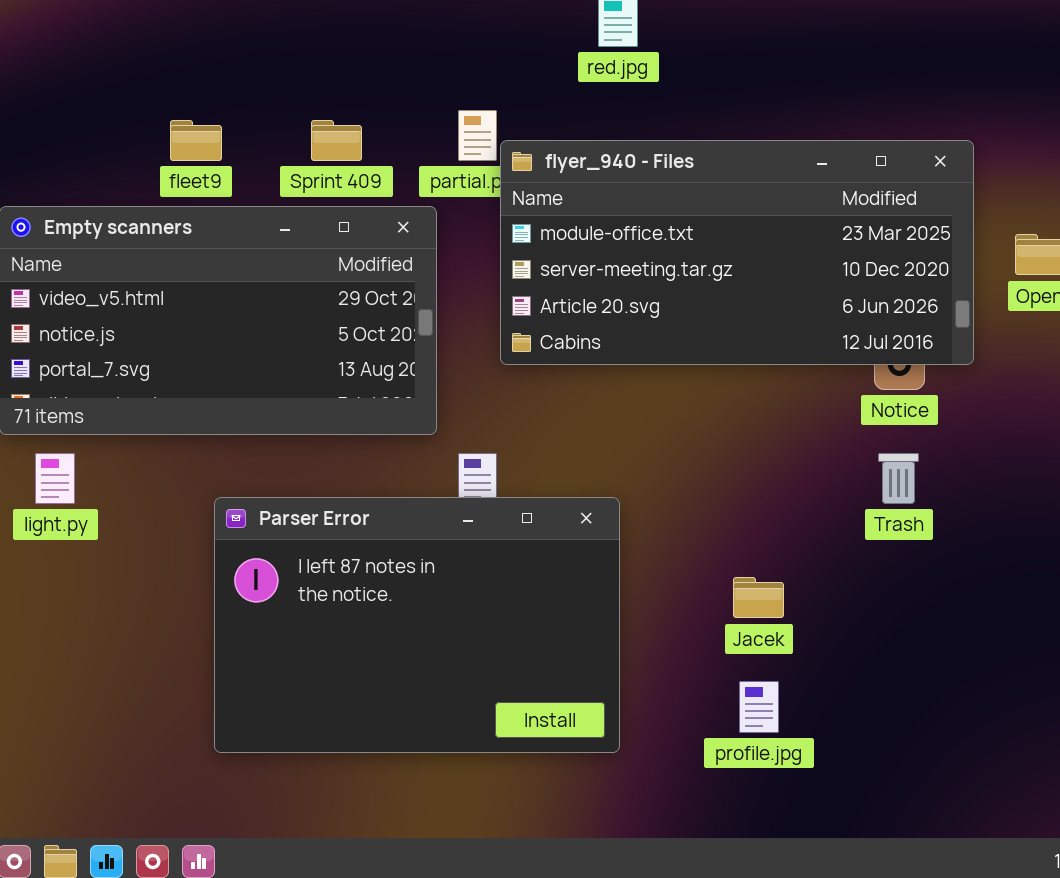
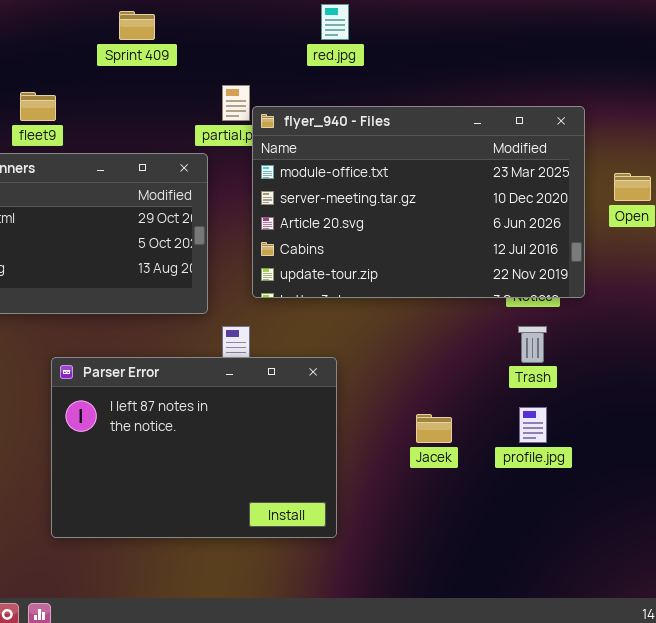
Sprint 409: [311,120,362,161] -> [119,11,155,40], moved
flyer_940 - Files: [500,140,974,365] -> [252,106,585,298], resized
profile.jpg: [739,681,779,733] -> [519,407,547,443], moved

